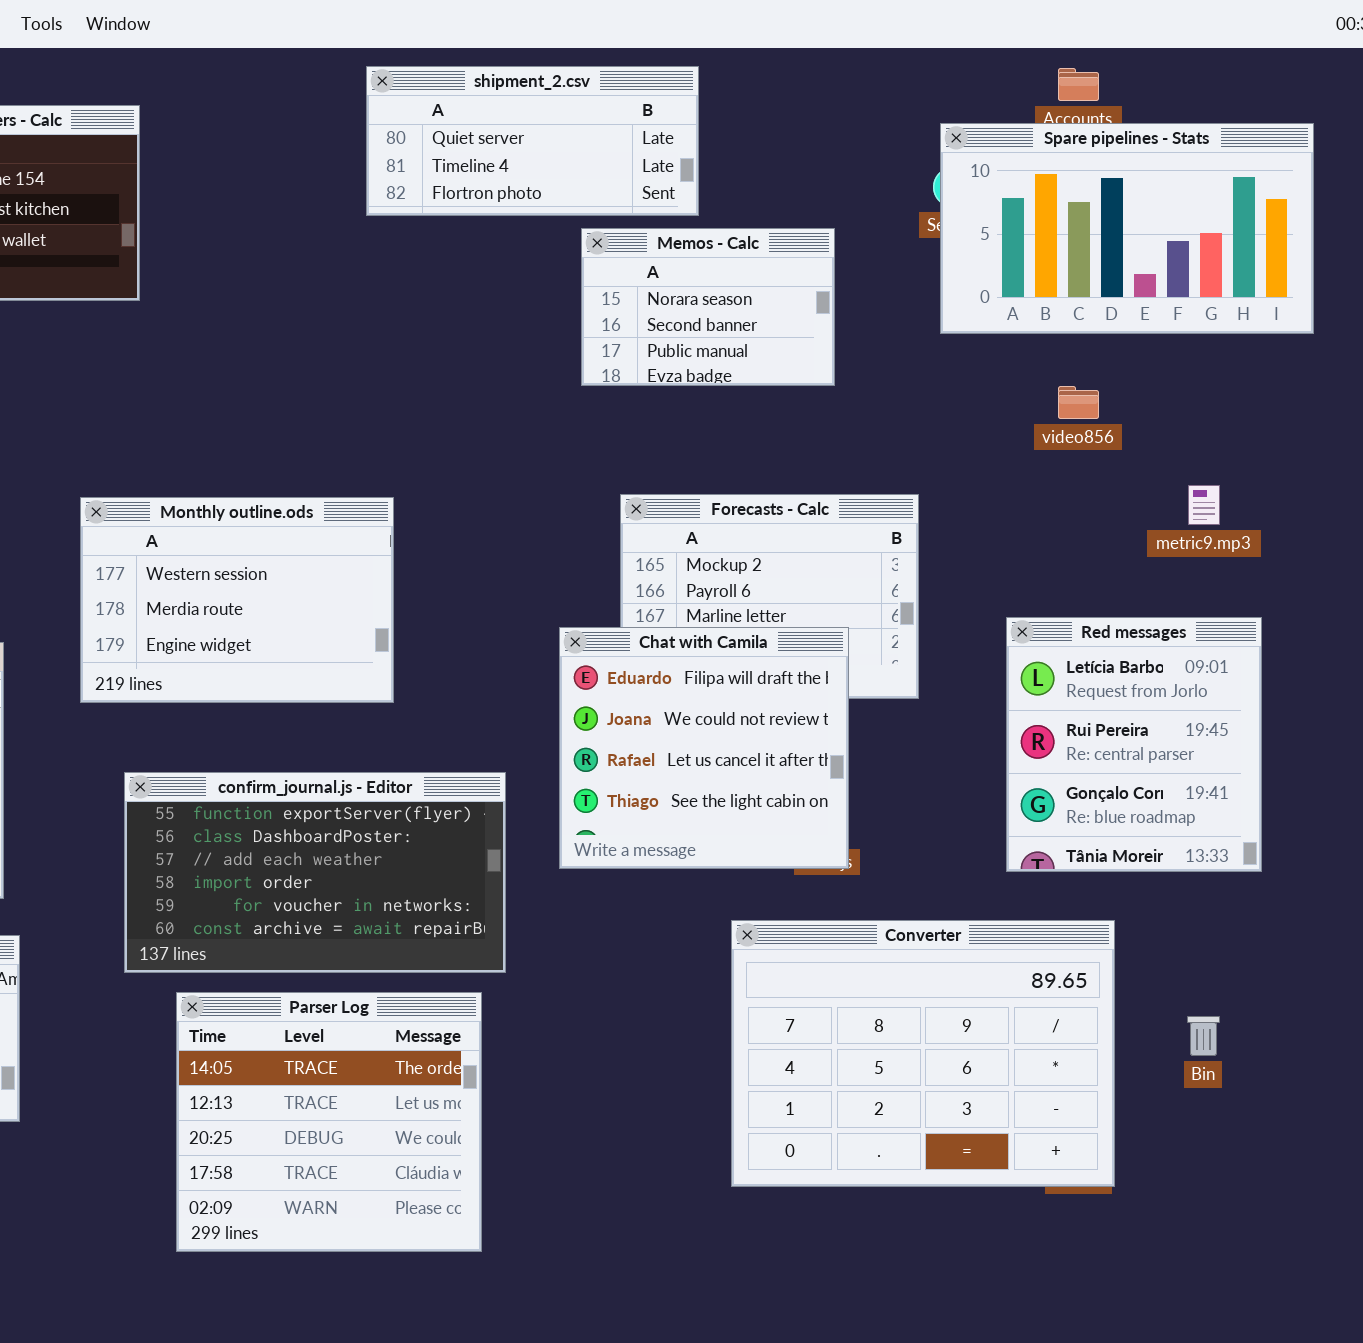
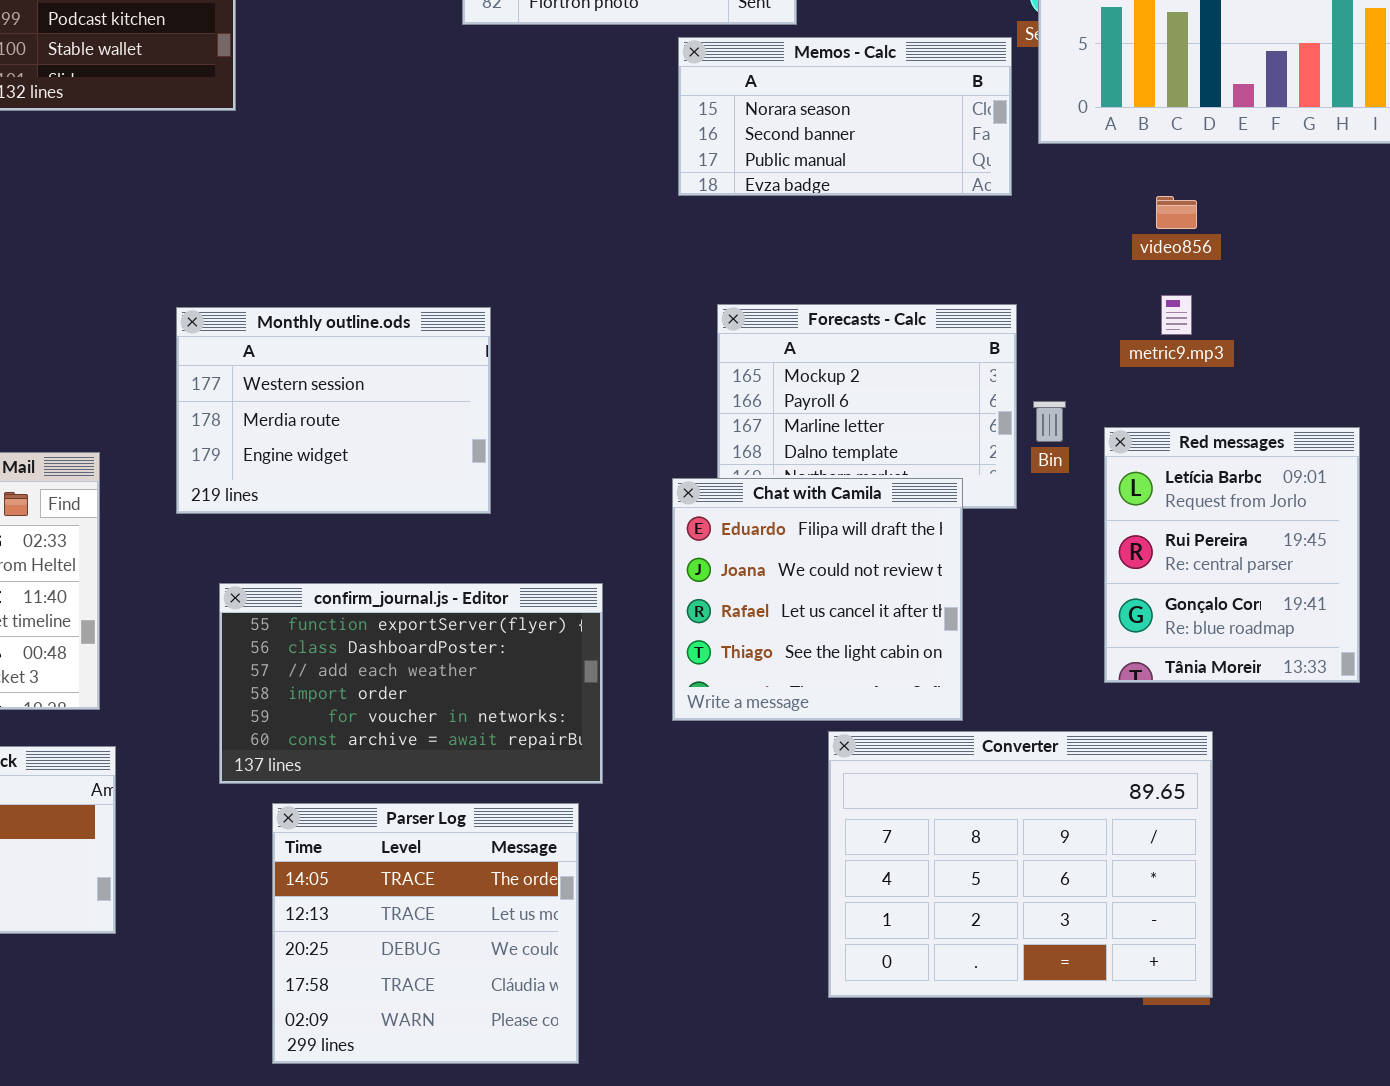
Memos - Calc: [581,228,835,386] -> [678,37,1012,196], resized
metric9.mp3: [1188,485,1220,525] -> [1161,295,1192,335], moved
Chat with Camila: [559,627,849,869] -> [672,478,963,721], moved
Bin: [1187,1016,1220,1056] -> [1033,401,1066,442], moved

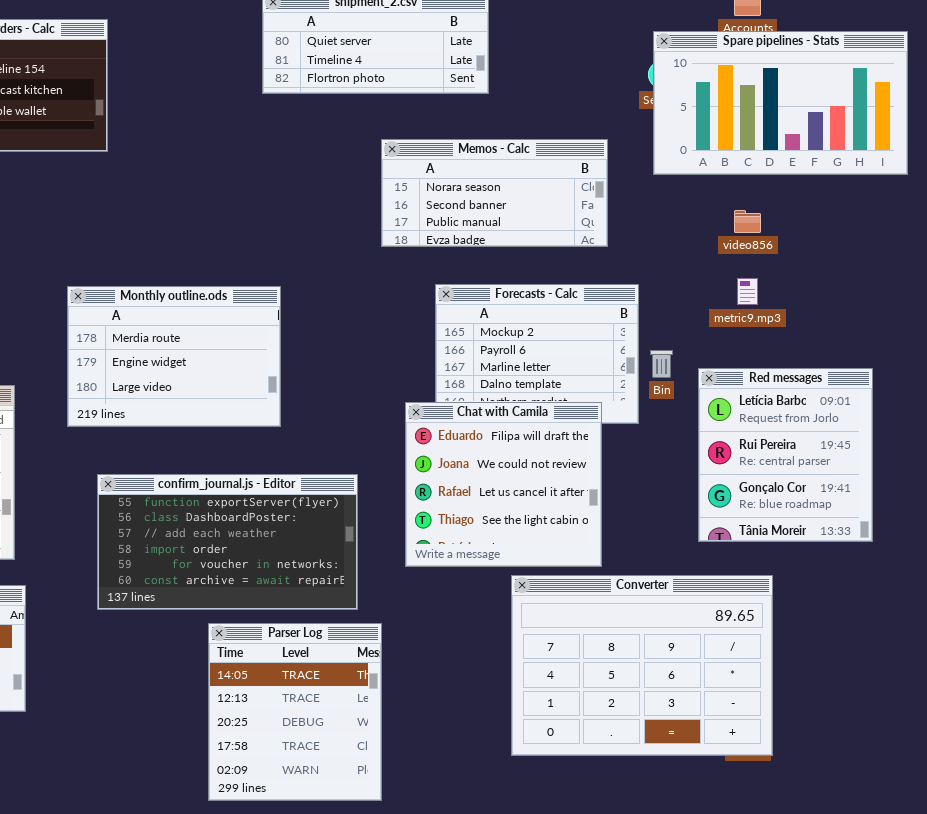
Memos - Calc: [678,37,1012,196] -> [381,139,608,247], moved
Monthly outline.ods: [176,307,491,514] -> [67,286,281,427], scrolled down 1 row
Parser Log: [272,803,579,1064] -> [208,623,382,801], moved, resized

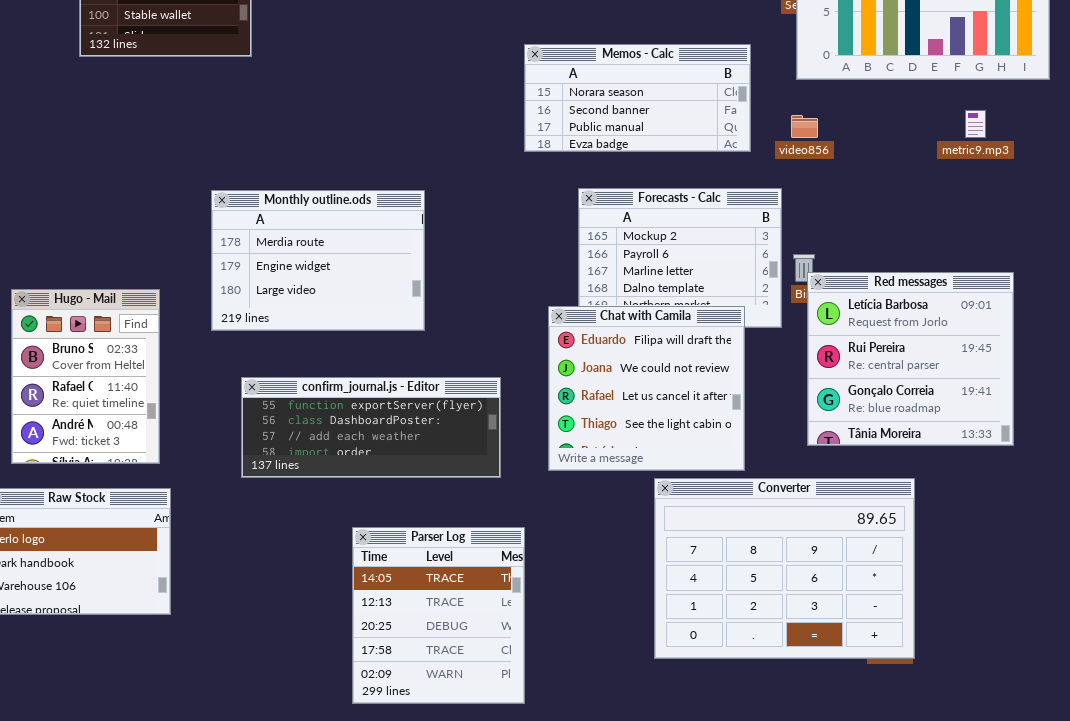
video856: [734,210,761,233] -> [791,115,818,138], moved
metric9.mp3: [737,278,758,305] -> [965,110,986,138], moved
Red messages: [698,368,873,542] -> [807,272,1014,446], resized
confirm_journal.js - Editor: [97,474,358,610] -> [241,377,501,478], resized

